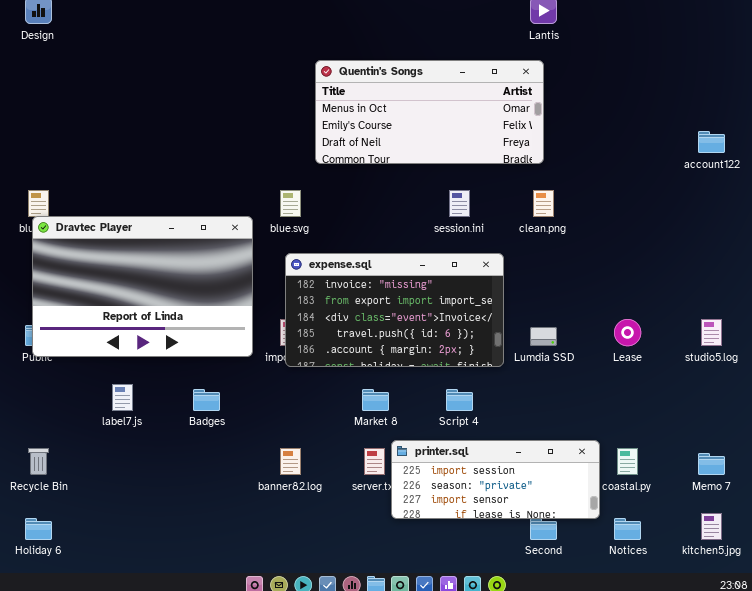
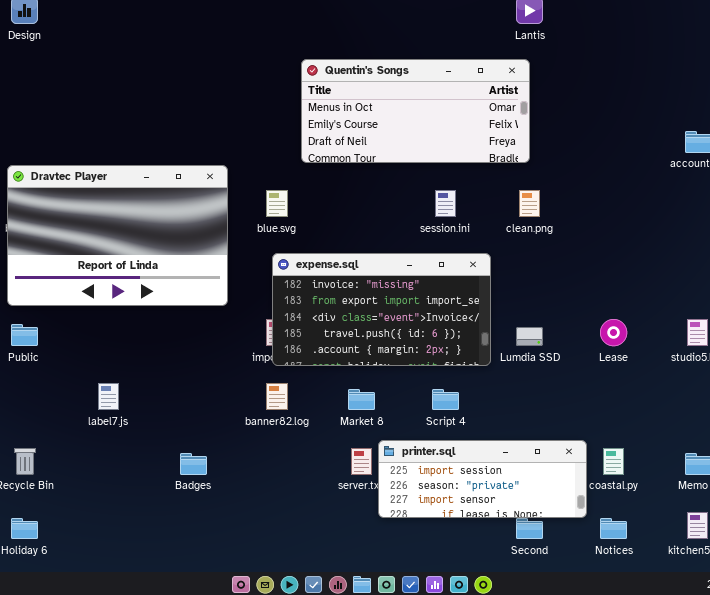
Dravtec Player: [32,216,253,357] -> [7,165,228,306], moved
Badges: [193,389,220,411] -> [180,453,207,475], moved
banner82.log: [280,448,301,475] -> [266,383,288,410], moved

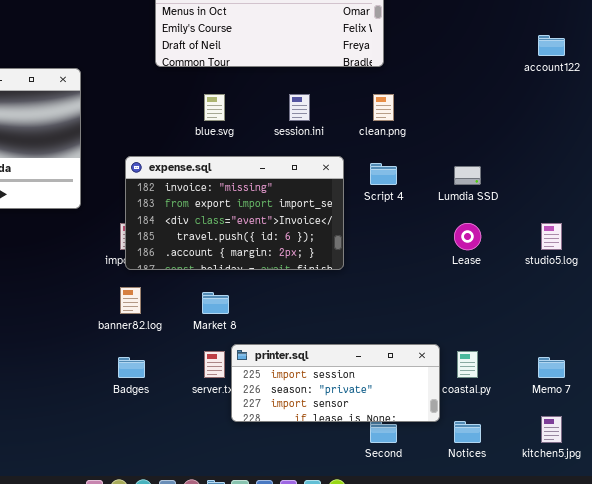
blue.svg: [266,190,288,217] -> [204,94,225,121], moved
Lumdia SSD: [516,327,543,346] -> [454,166,481,185], moved
Script 4: [432,389,459,410] -> [370,163,397,185], moved
Badges: [180,453,207,475] -> [118,357,145,378], moved

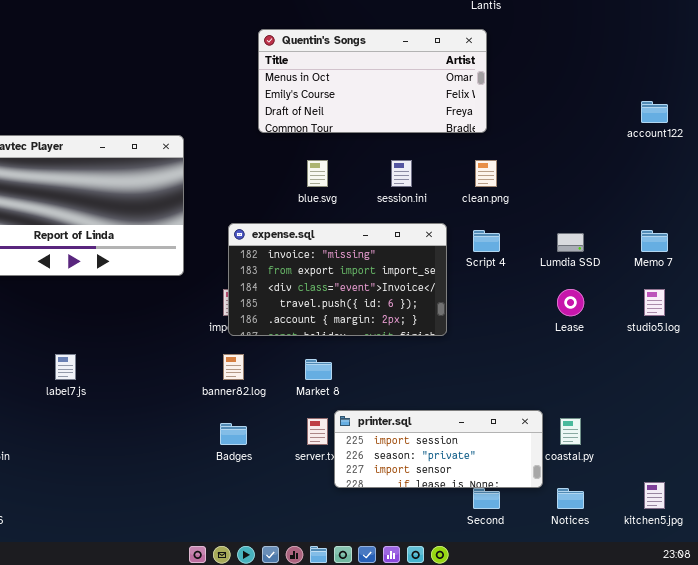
Memo 7: [538,357,565,378] -> [641,230,668,252], moved

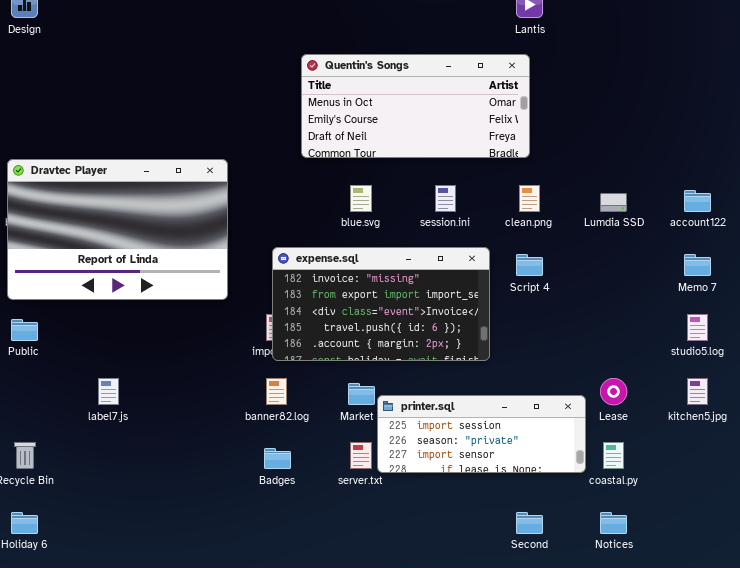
account122: [641,101,668,123] -> [684,190,711,212], moved
Lumdia SSD: [557,233,584,252] -> [600,193,627,212], moved
Lease: [557,289,584,316] -> [600,378,627,405], moved
printer.sql: [334,410,543,488] -> [377,395,586,473], moved
kitchen5.jpg: [644,482,665,509] -> [687,378,708,405], moved

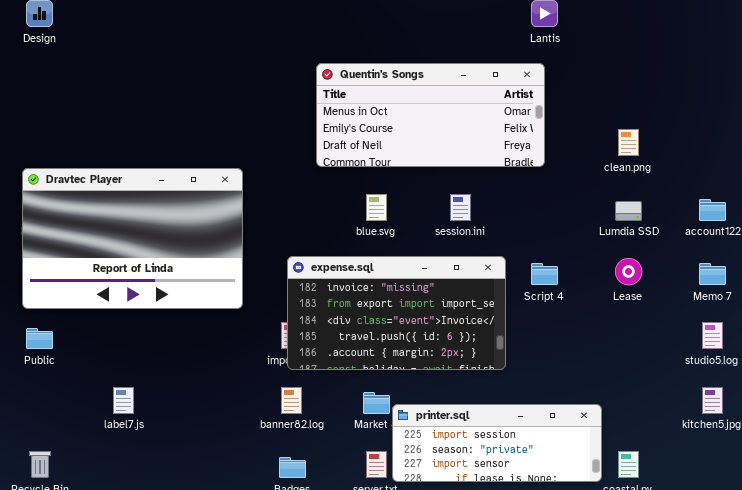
clean.png: [519,185,540,212] -> [618,129,639,156], moved
Lease: [600,378,627,405] -> [615,258,642,285], moved

